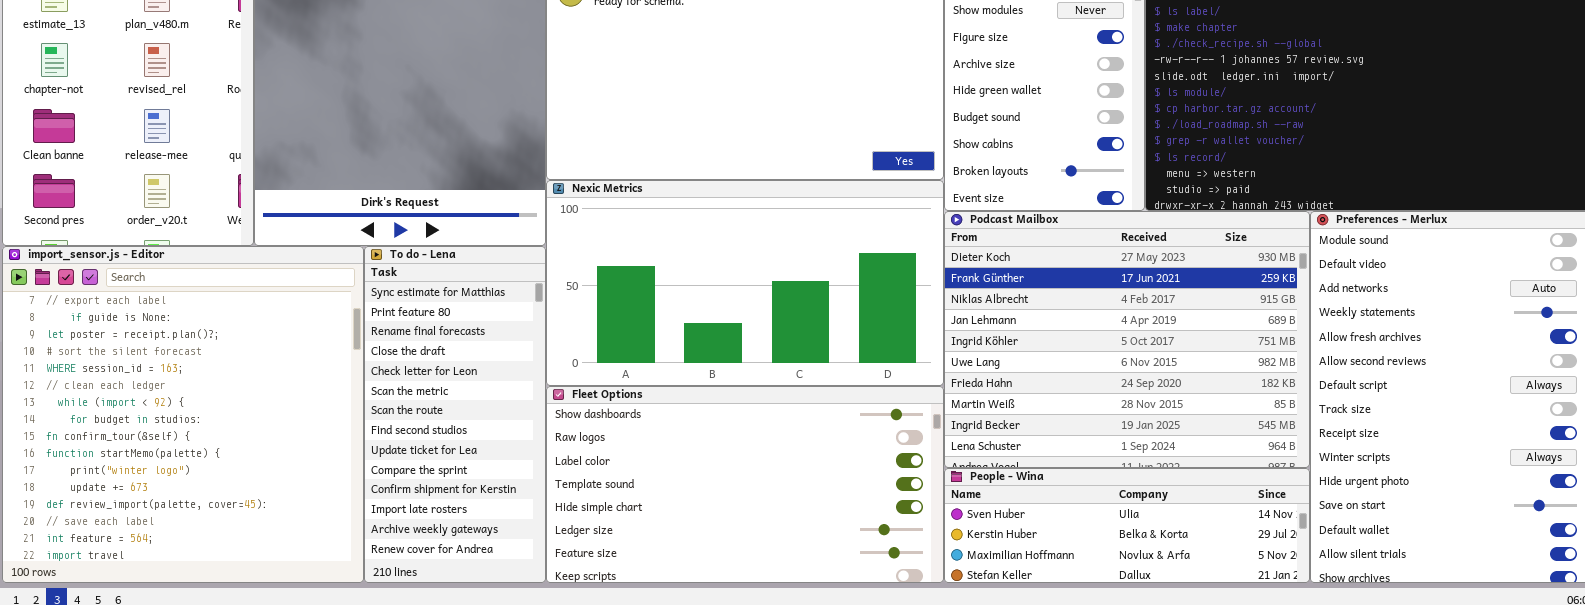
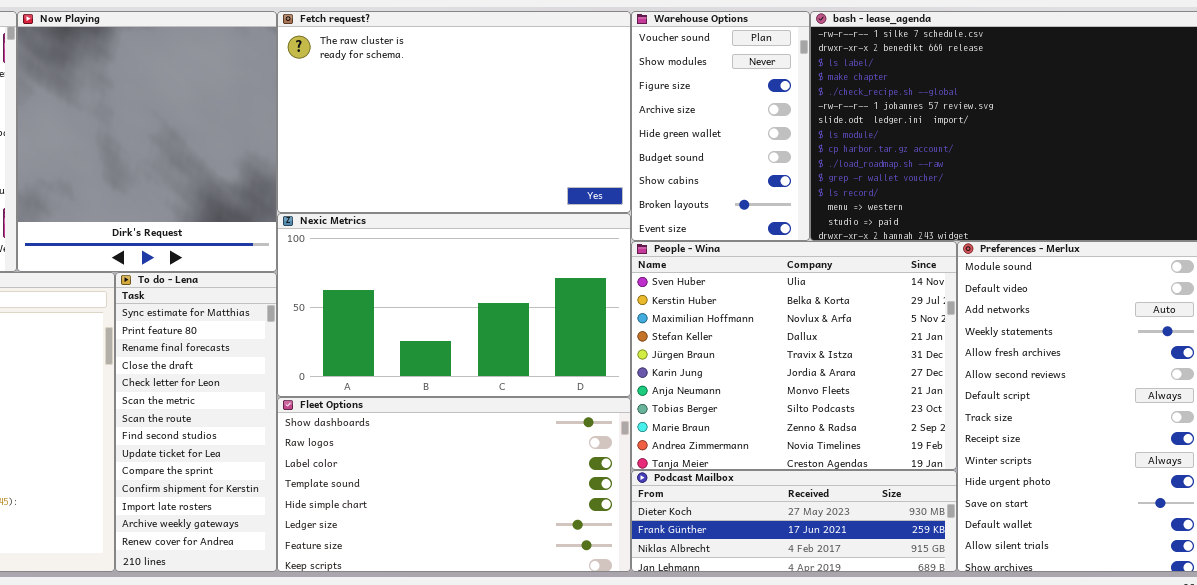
Podcast Mailbox: [944,211,1310,468] -> [631,470,957,572], moved, resized
People - Wina: [944,468,1310,583] -> [631,241,957,470], moved, resized

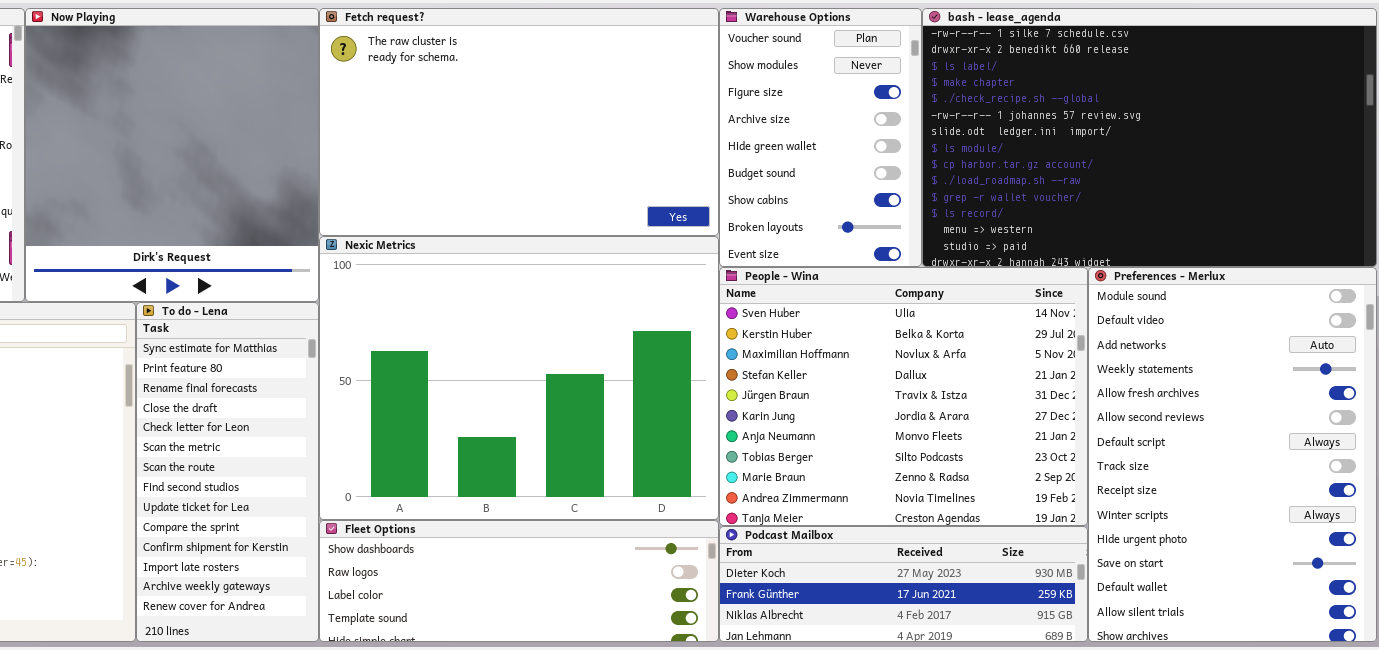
Nexic Metrics: [277,213,631,397] -> [319,236,719,520], resized
Fleet Options: [277,397,631,572] -> [319,520,719,642], resized

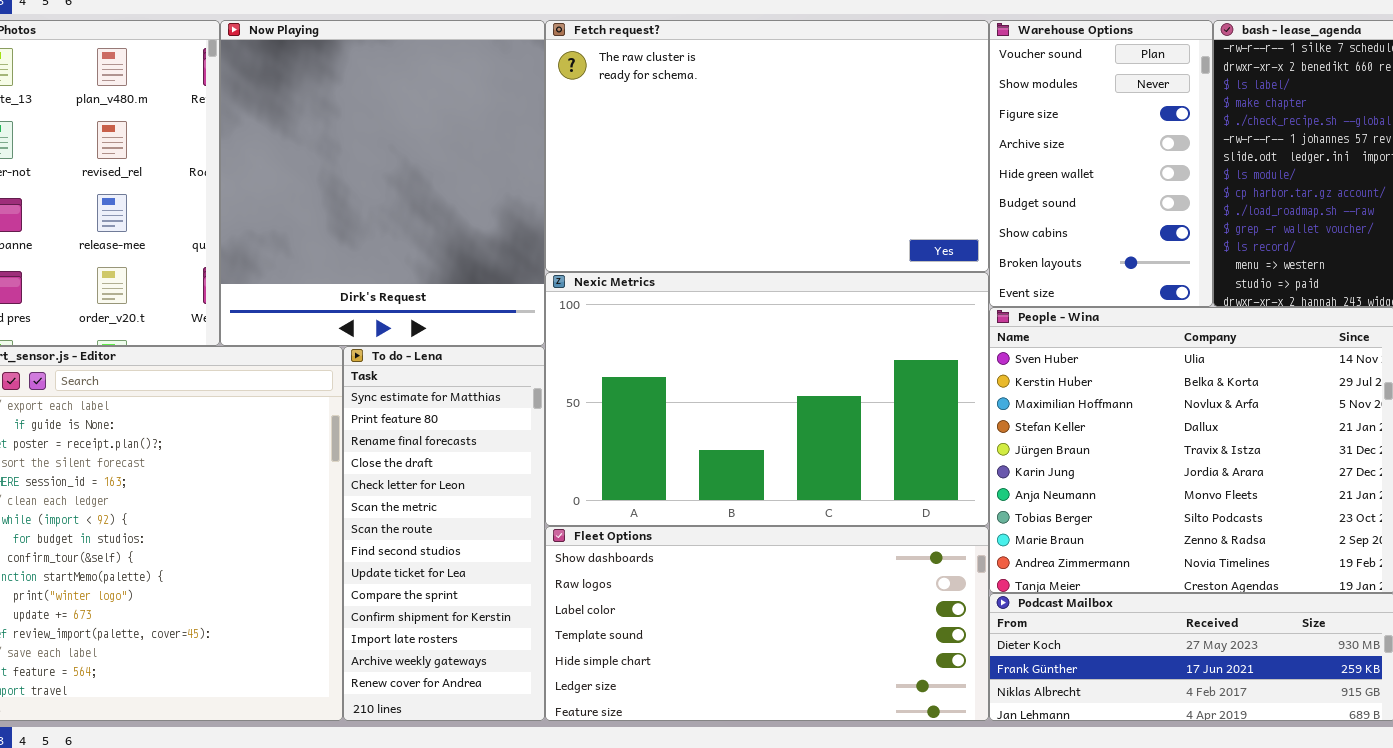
Nexic Metrics: [319,236,719,520] -> [545,272,989,526], resized
Fleet Options: [319,520,719,642] -> [545,526,989,721], resized

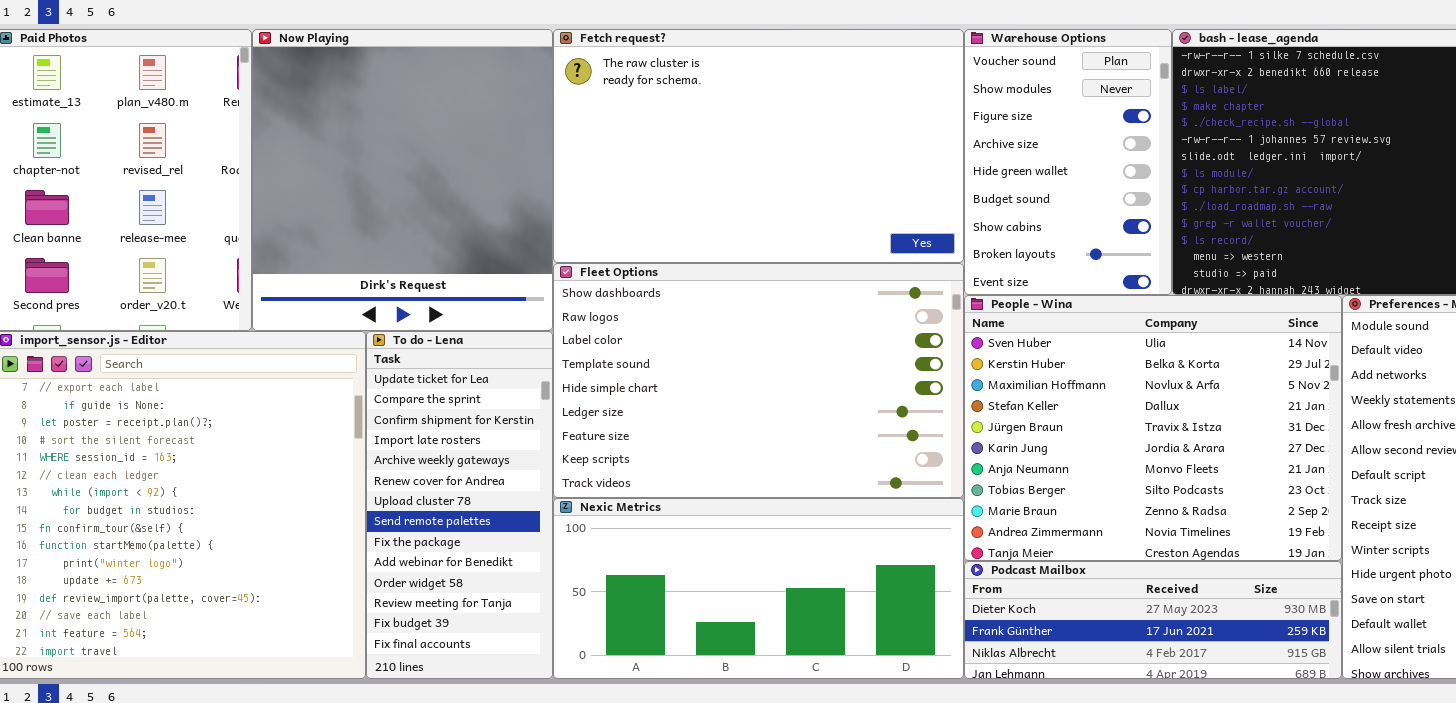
Nexic Metrics: [545,272,989,526] -> [553,498,964,679], moved, resized
To do - Lena: [343,346,545,721] -> [366,331,553,679], scrolled down 8 rows
Fleet Options: [545,526,989,721] -> [553,263,964,498], moved, resized

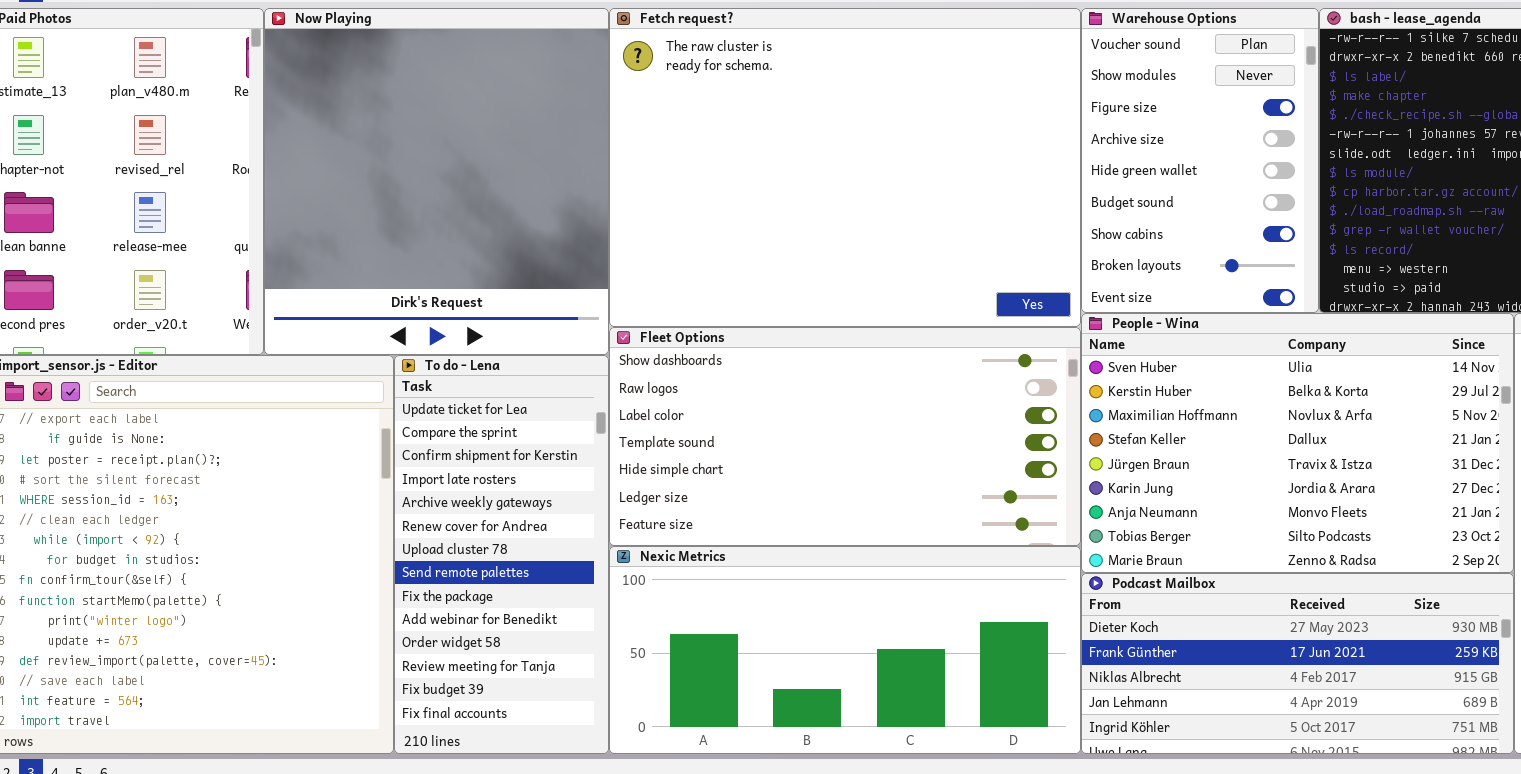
Fetch request?: [553,29,964,263] -> [609,8,1081,327], resized
Fleet Options: [553,263,964,498] -> [609,327,1081,546], resized
People - Wina: [964,295,1342,561] -> [1081,313,1514,573], resized
Podcast Mailbox: [964,561,1342,679] -> [1081,573,1514,754], resized

